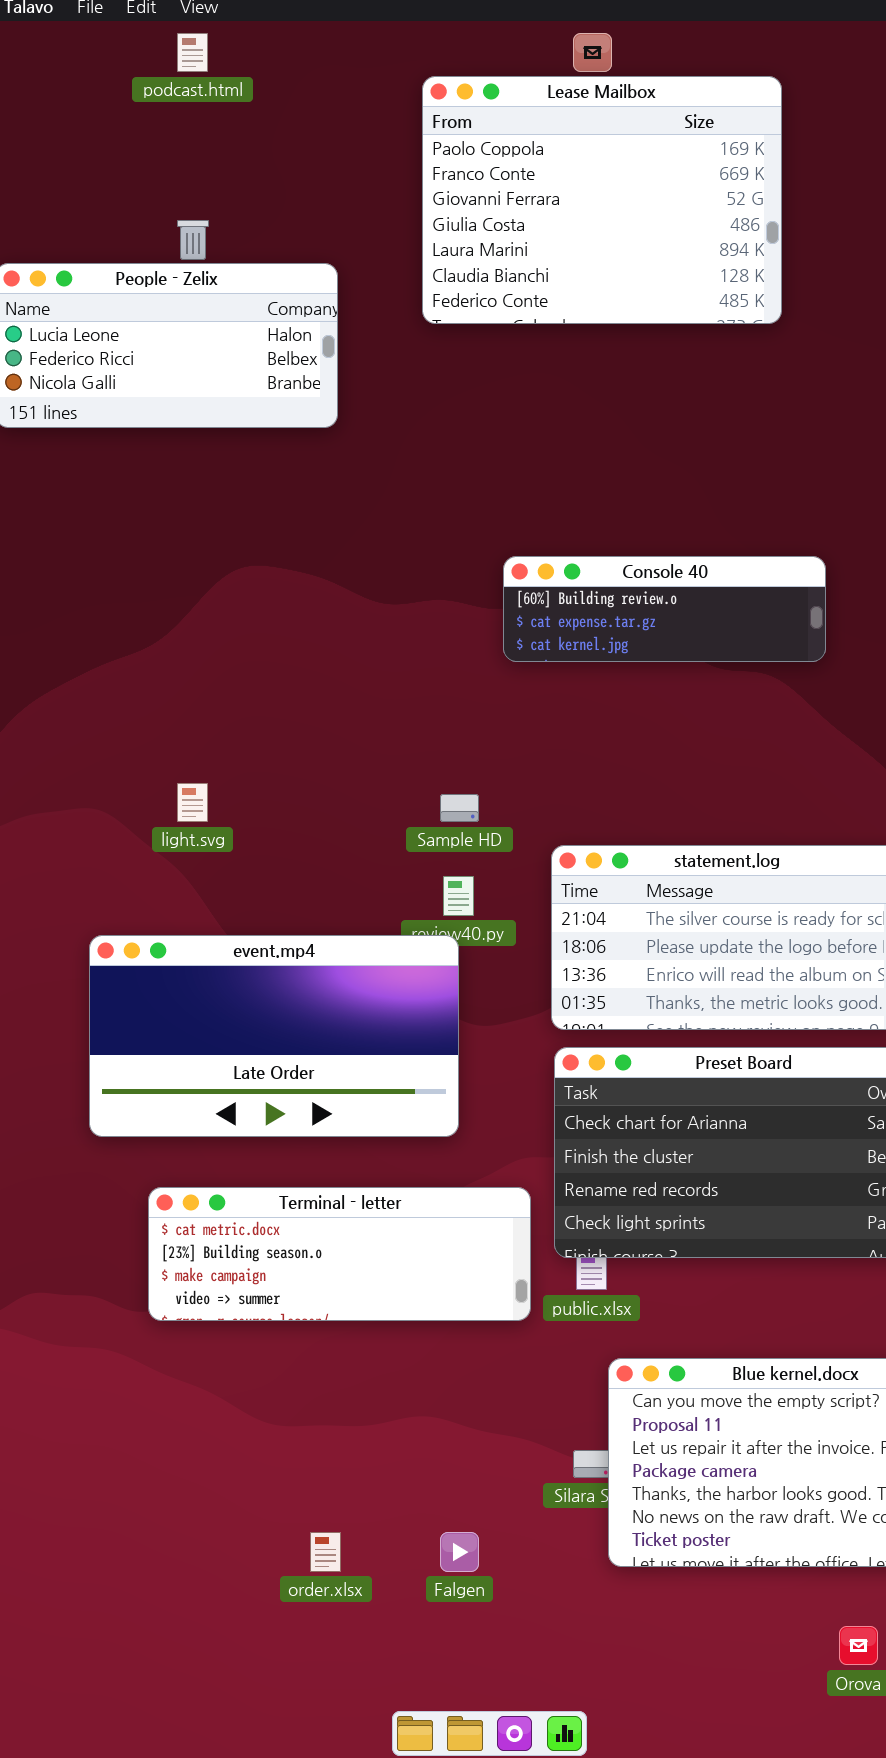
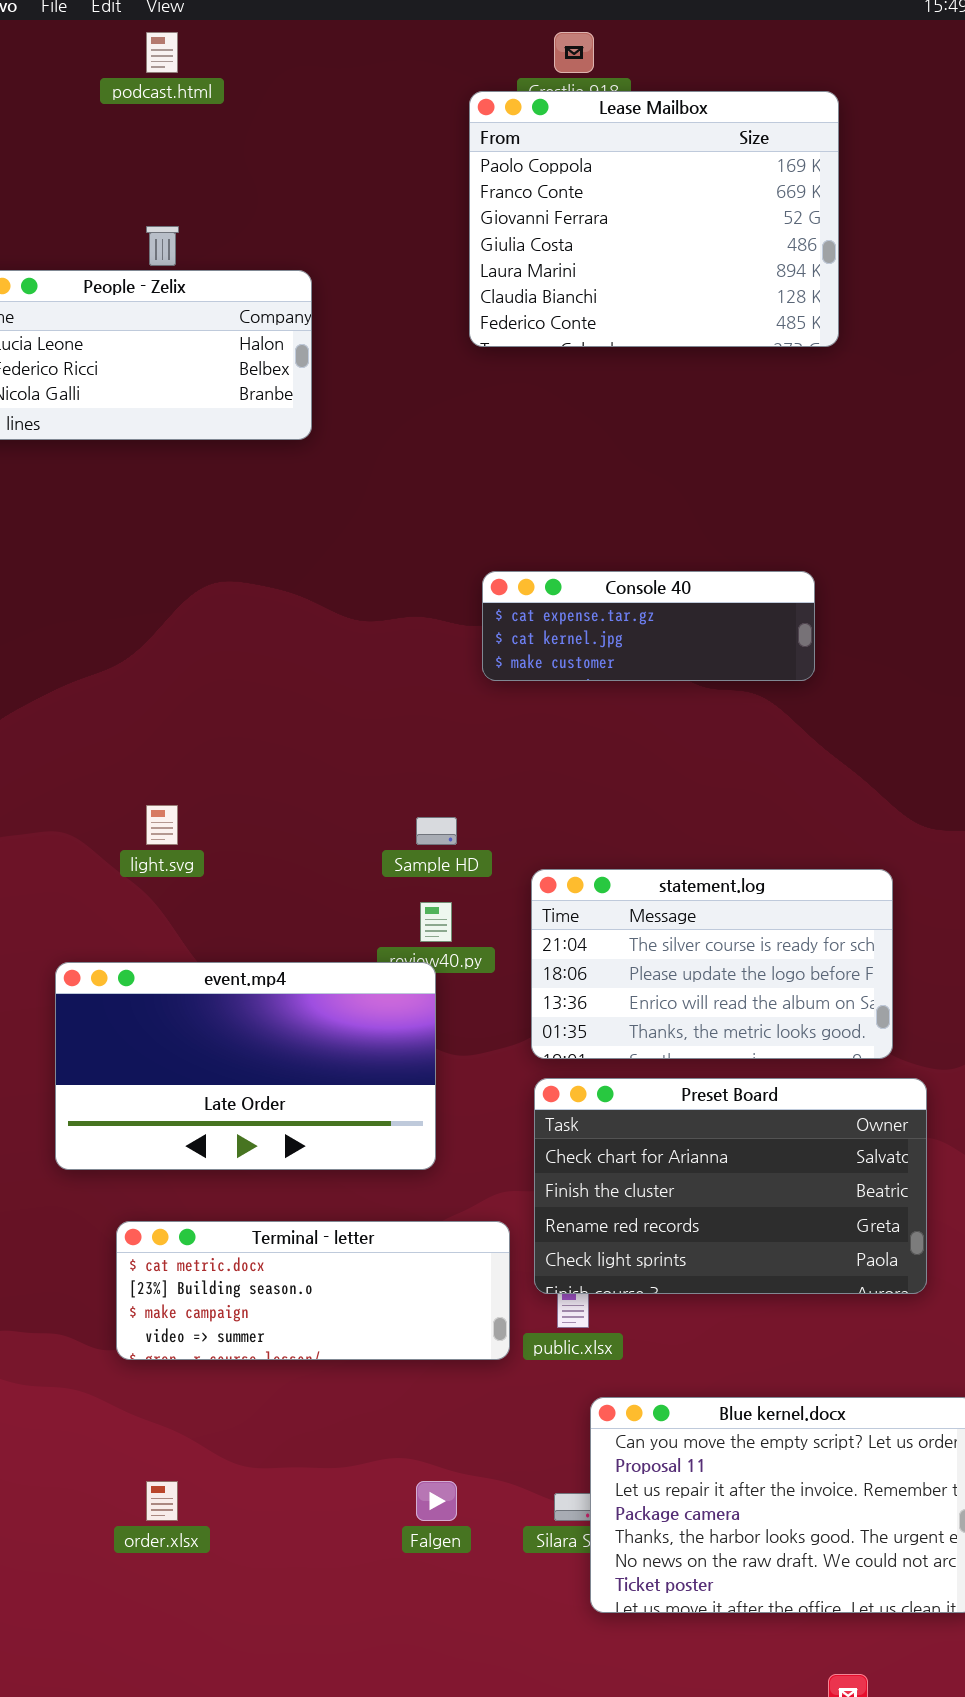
Lease Mailbox: [422,76,782,324] -> [469,91,839,347], moved
Console 40: [503,556,826,662] -> [482,571,815,681], scrolled down 1 row
order.xlsx: [310,1532,341,1572] -> [146,1481,178,1521], moved
Falgen: [440,1532,479,1572] -> [416,1481,457,1521], moved

